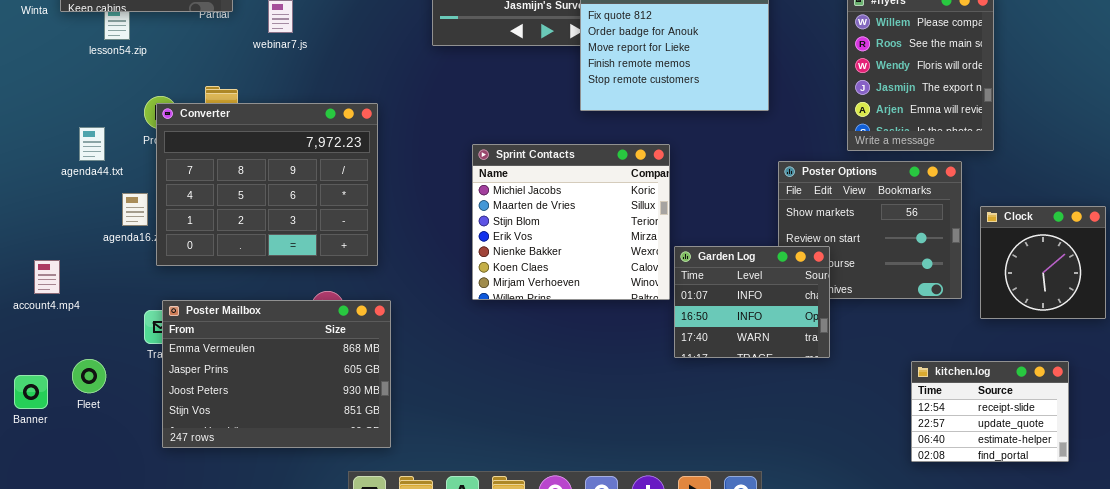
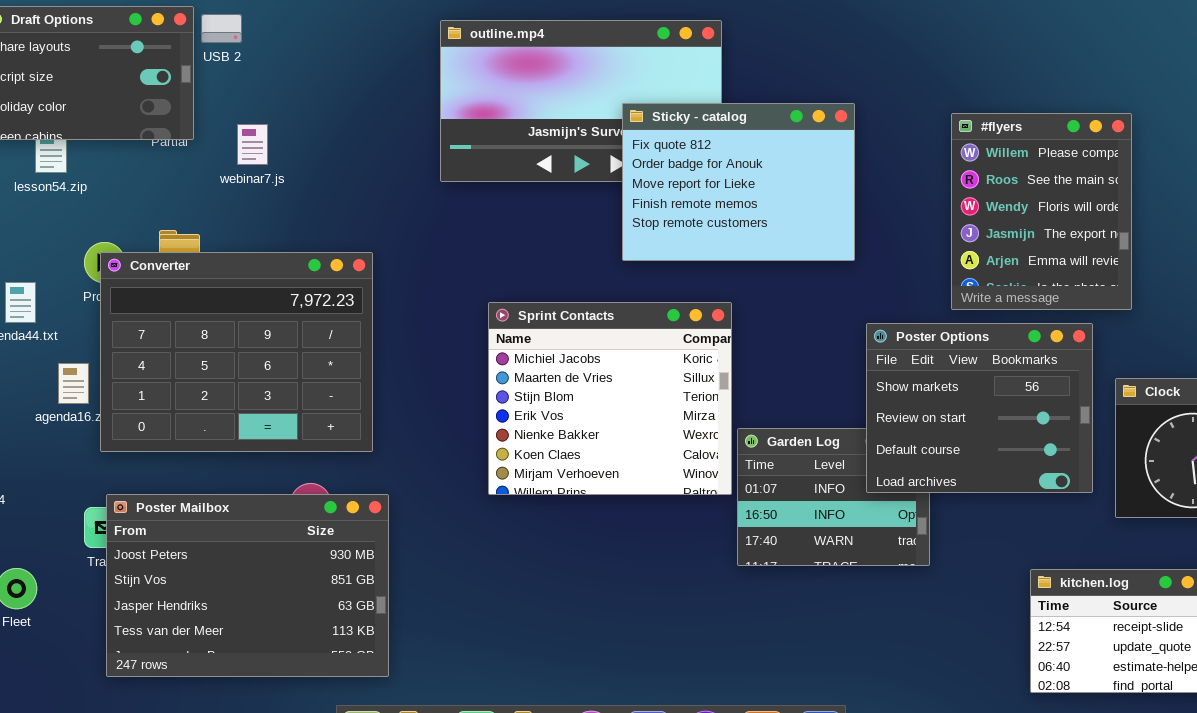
Poster Options: [778,161,962,299] -> [866,323,1093,493], raised
Poster Mailbox: [162,300,391,448] -> [106,494,389,677], scrolled down 2 rows

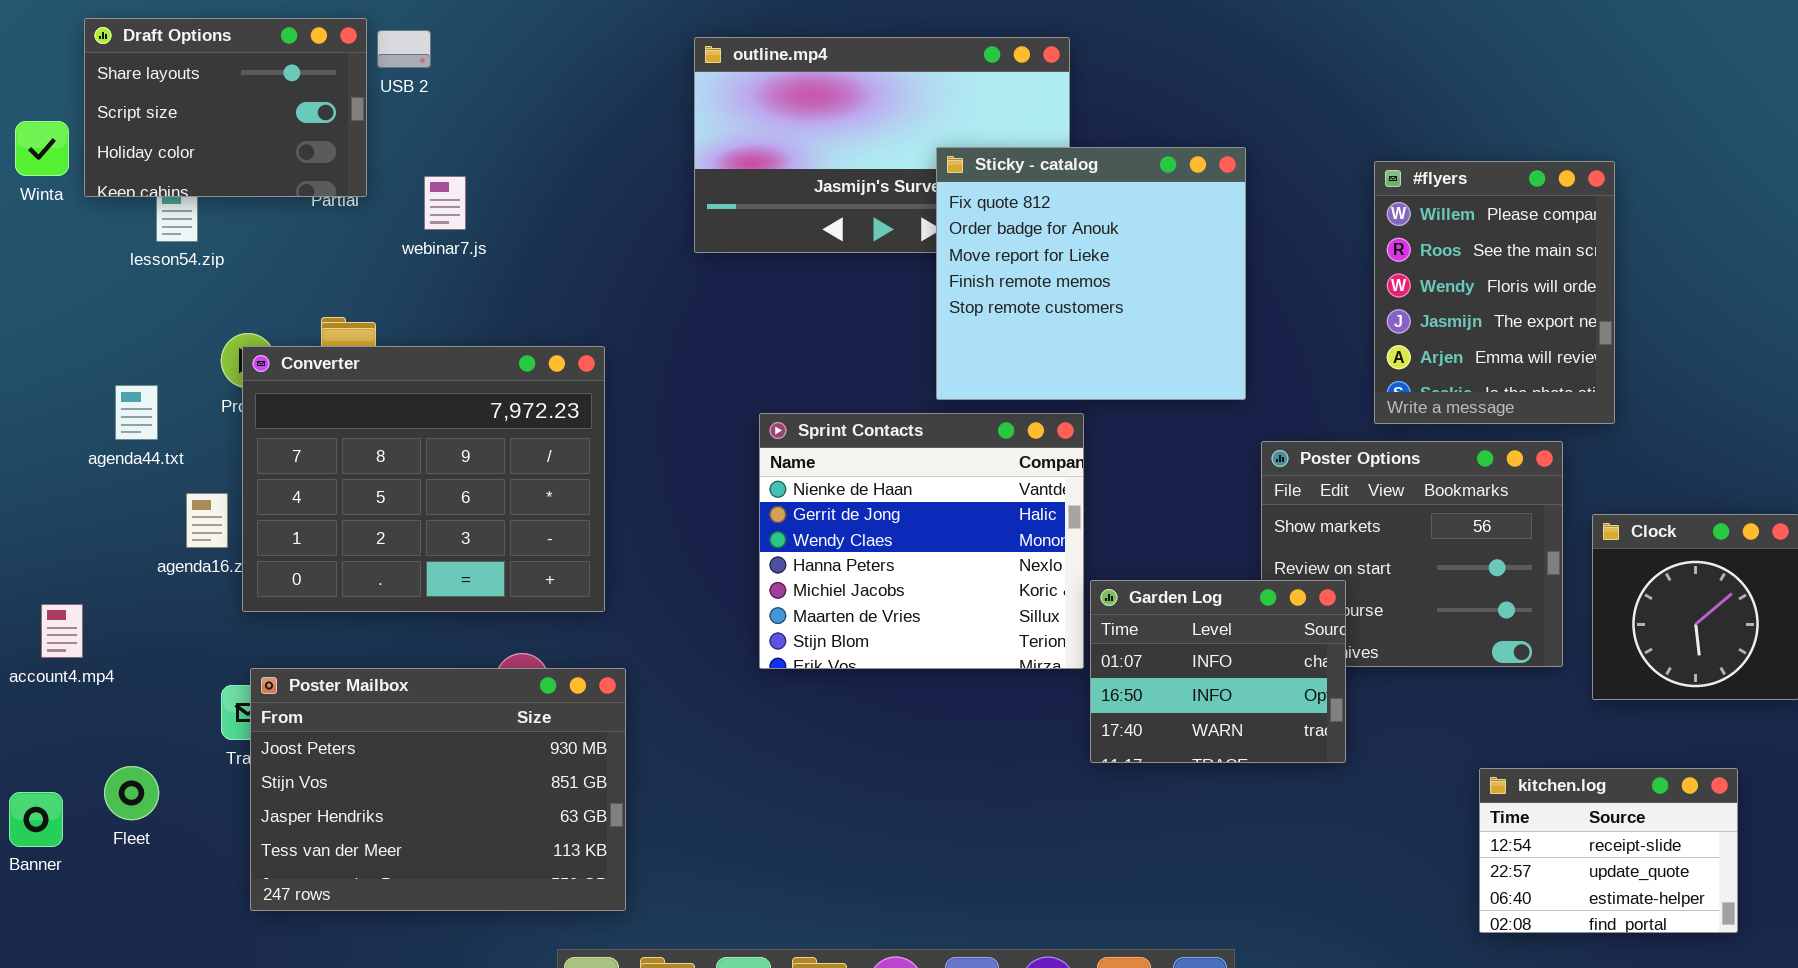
Sticky - catalog: [622,103,855,261] -> [936,147,1246,400], resized
Sprint Contacts: [488,302,732,495] -> [759,413,1084,669], scrolled up 4 rows
Garden Log: [737,428,930,566] -> [1090,580,1346,763], raised

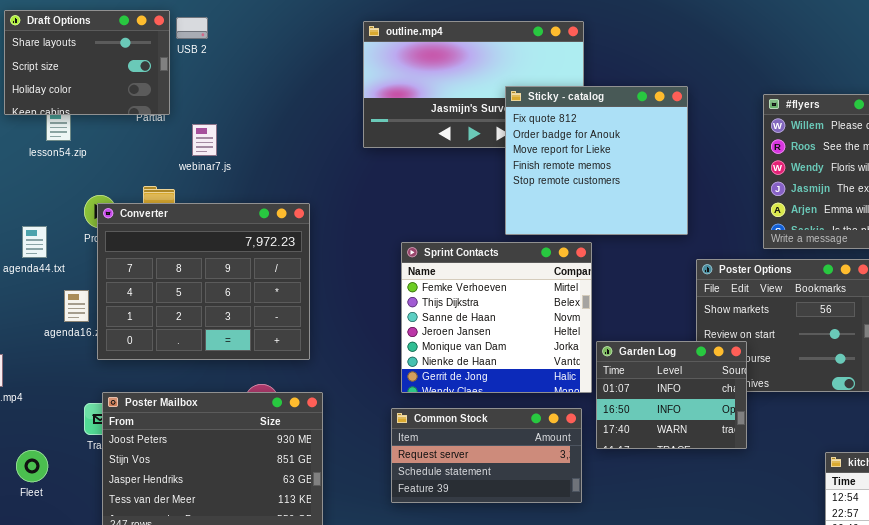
webinar7.js: [424,176,466,230] -> [192,124,217,156], moved
Sprint Contacts: [759,413,1084,669] -> [401,242,592,393], scrolled up 5 rows
Common Stock: none -> [391,408,582,503], opened

